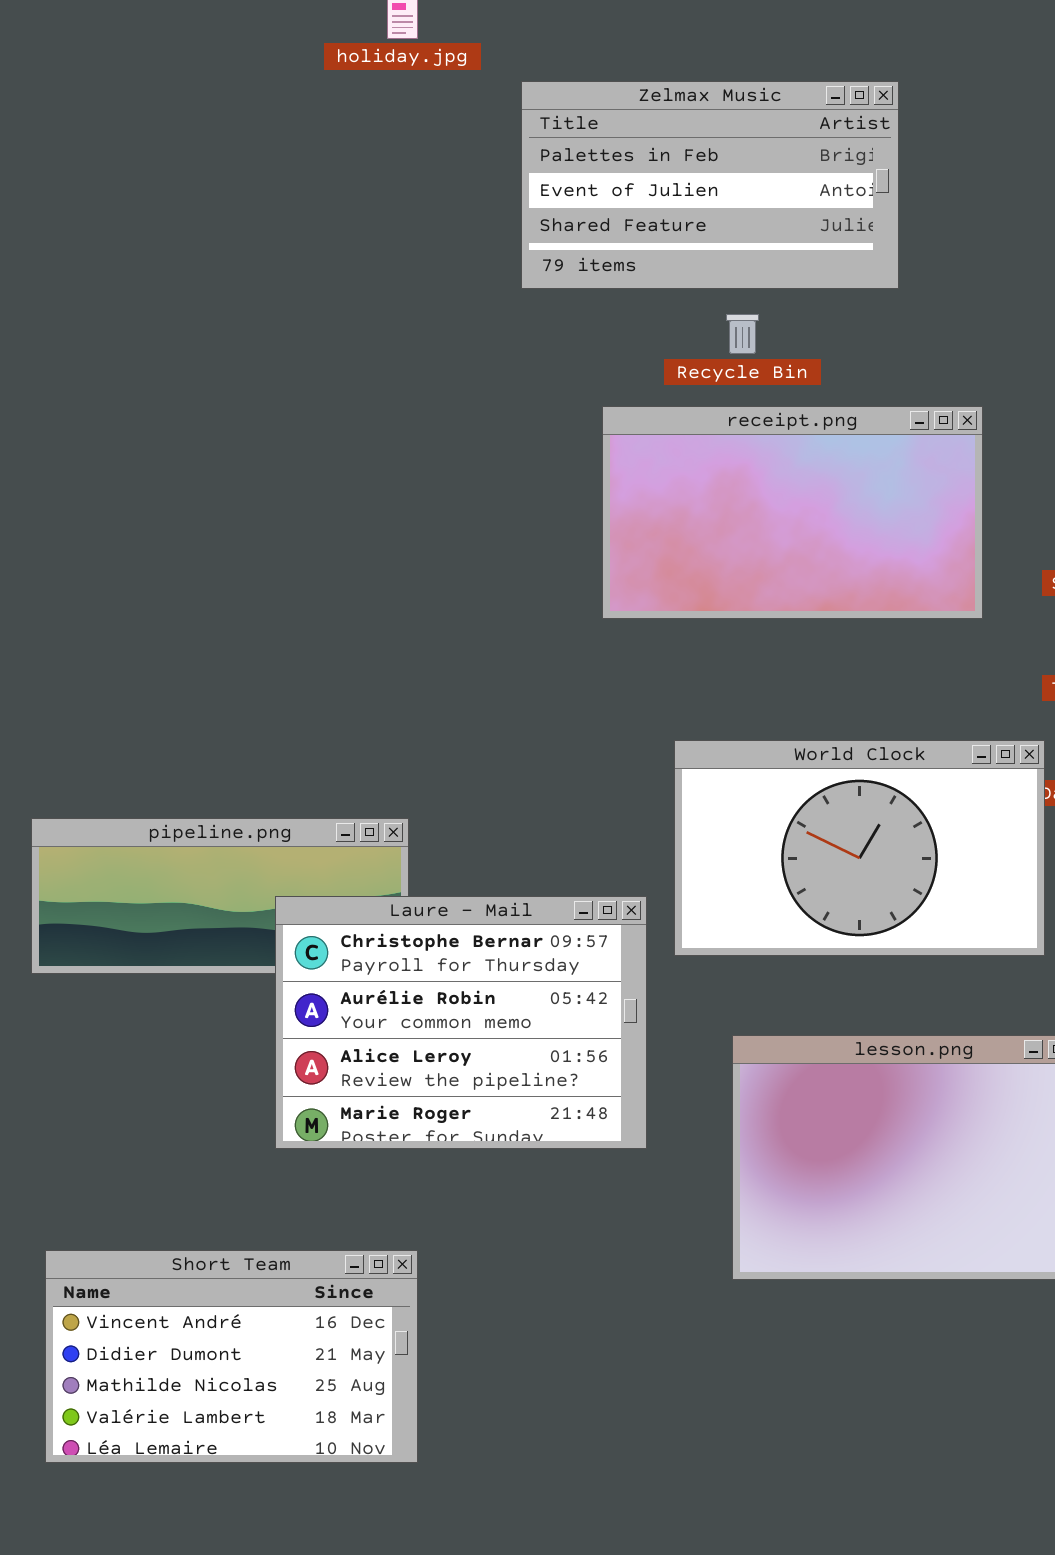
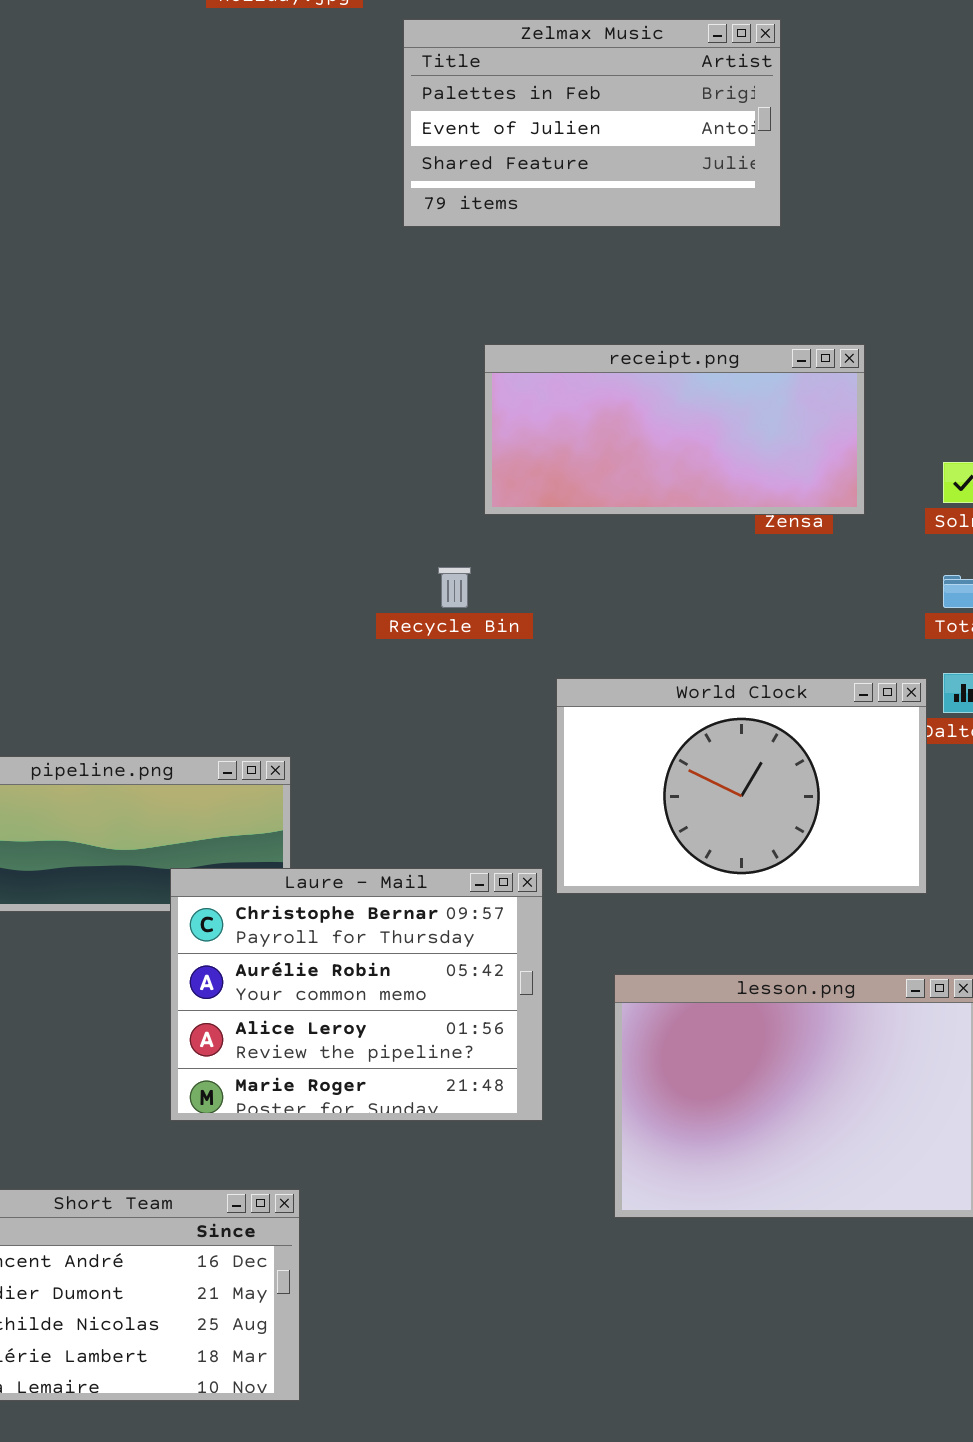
Recycle Bin: [726,314,759,354] -> [438,567,471,608], moved
receipt.png: [602,406,983,619] -> [484,344,865,515], resized
Laure - Mail: [275,896,647,1149] -> [170,868,543,1121], moved

